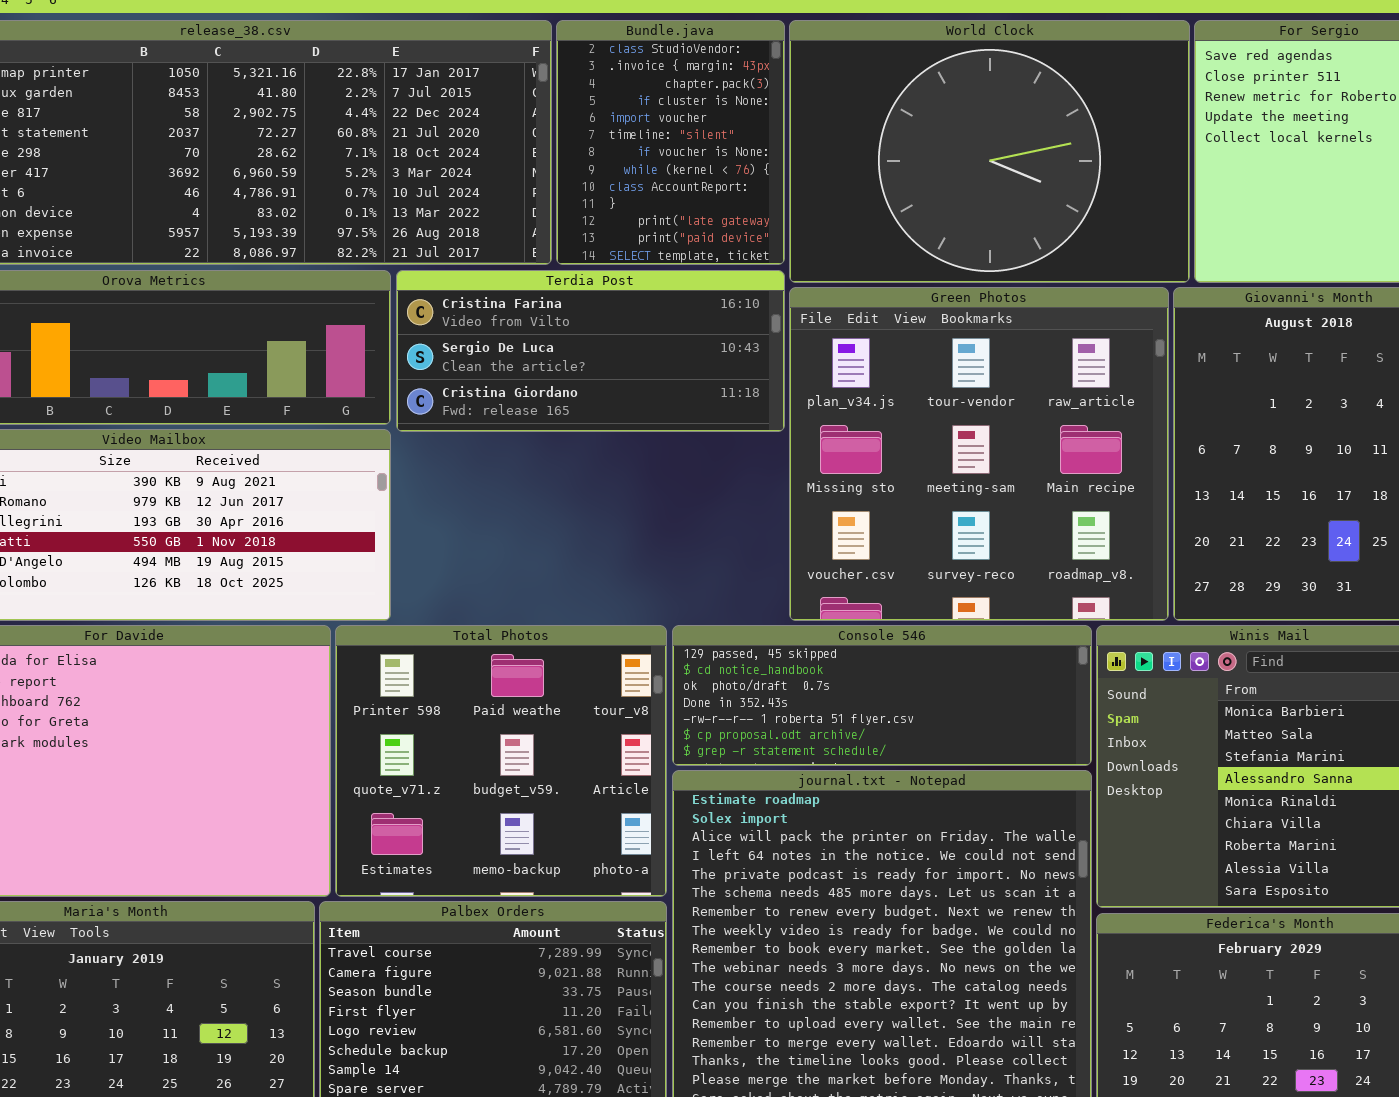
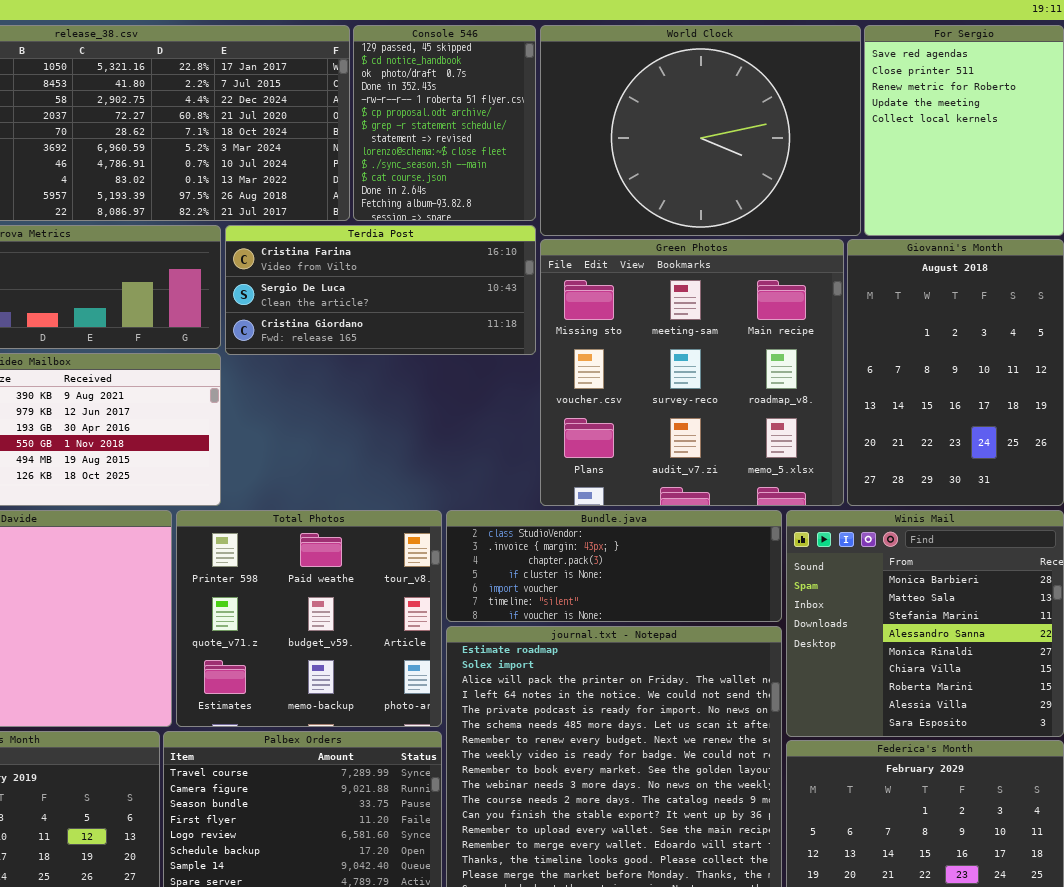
Bundle.java: [556,20,785,265] -> [446,510,782,622], moved, resized
Green Photos: [789,287,1169,621] -> [540,239,844,506], scrolled down 1 row
Console 546: [672,625,1092,766] -> [353,25,536,221], moved, resized

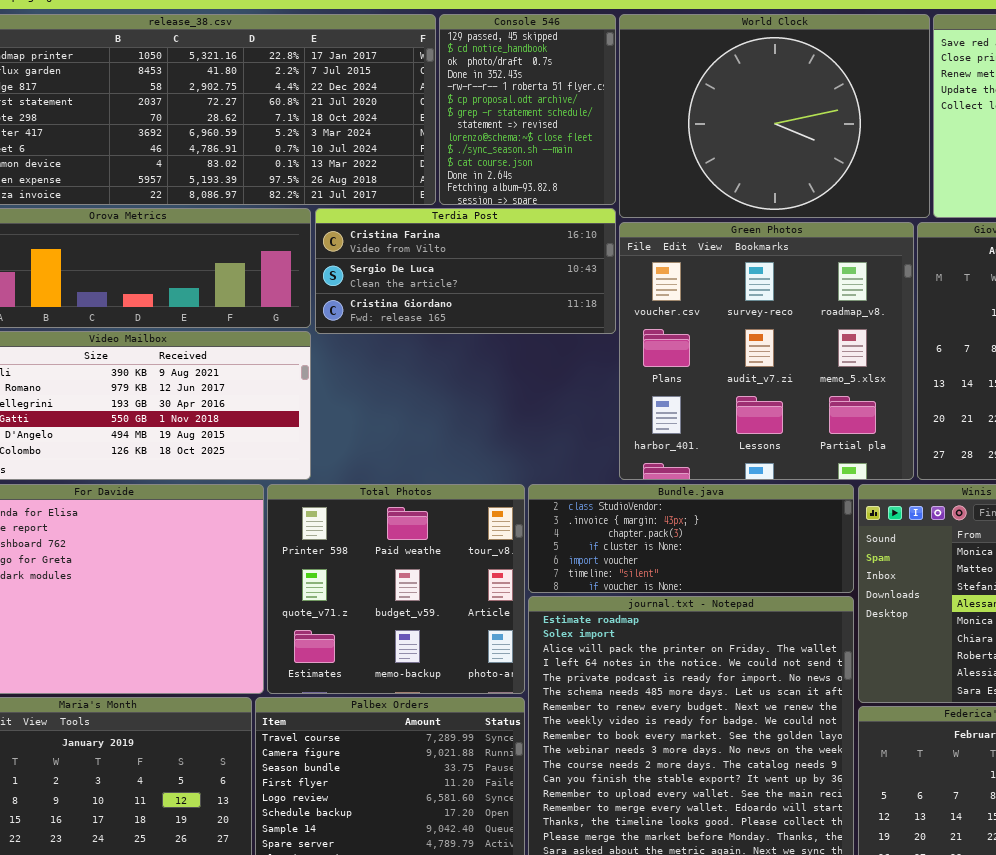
Green Photos: [540,239,844,506] -> [619,222,914,480], scrolled down 1 row

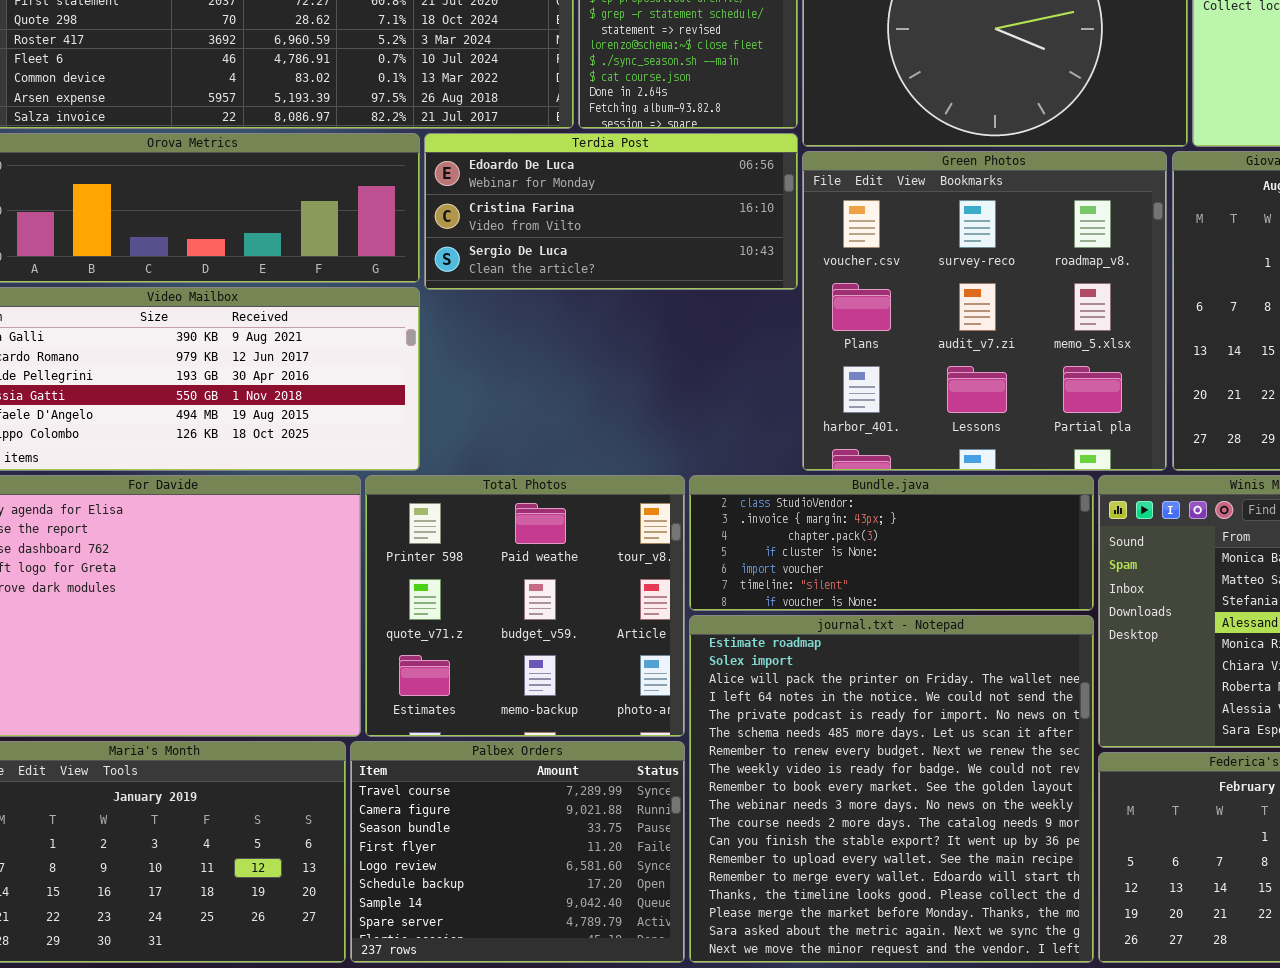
Terdia Post: [315,208,616,334] -> [424,133,798,290], scrolled up 1 row

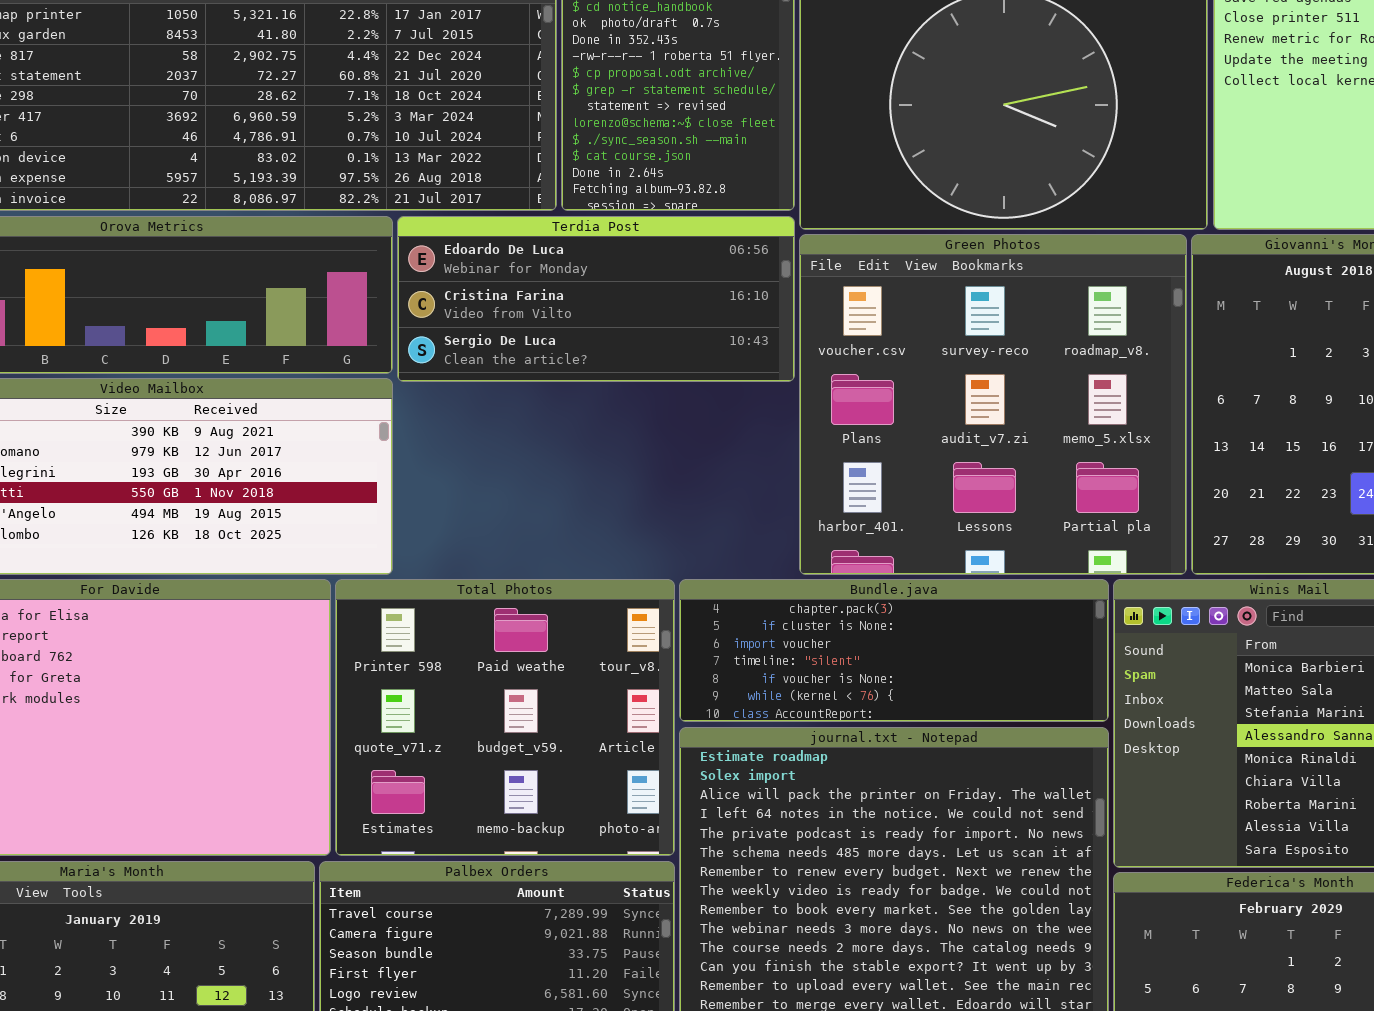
Bundle.java: [689,475,1094,611] -> [679,579,1109,722], scrolled down 2 rows

